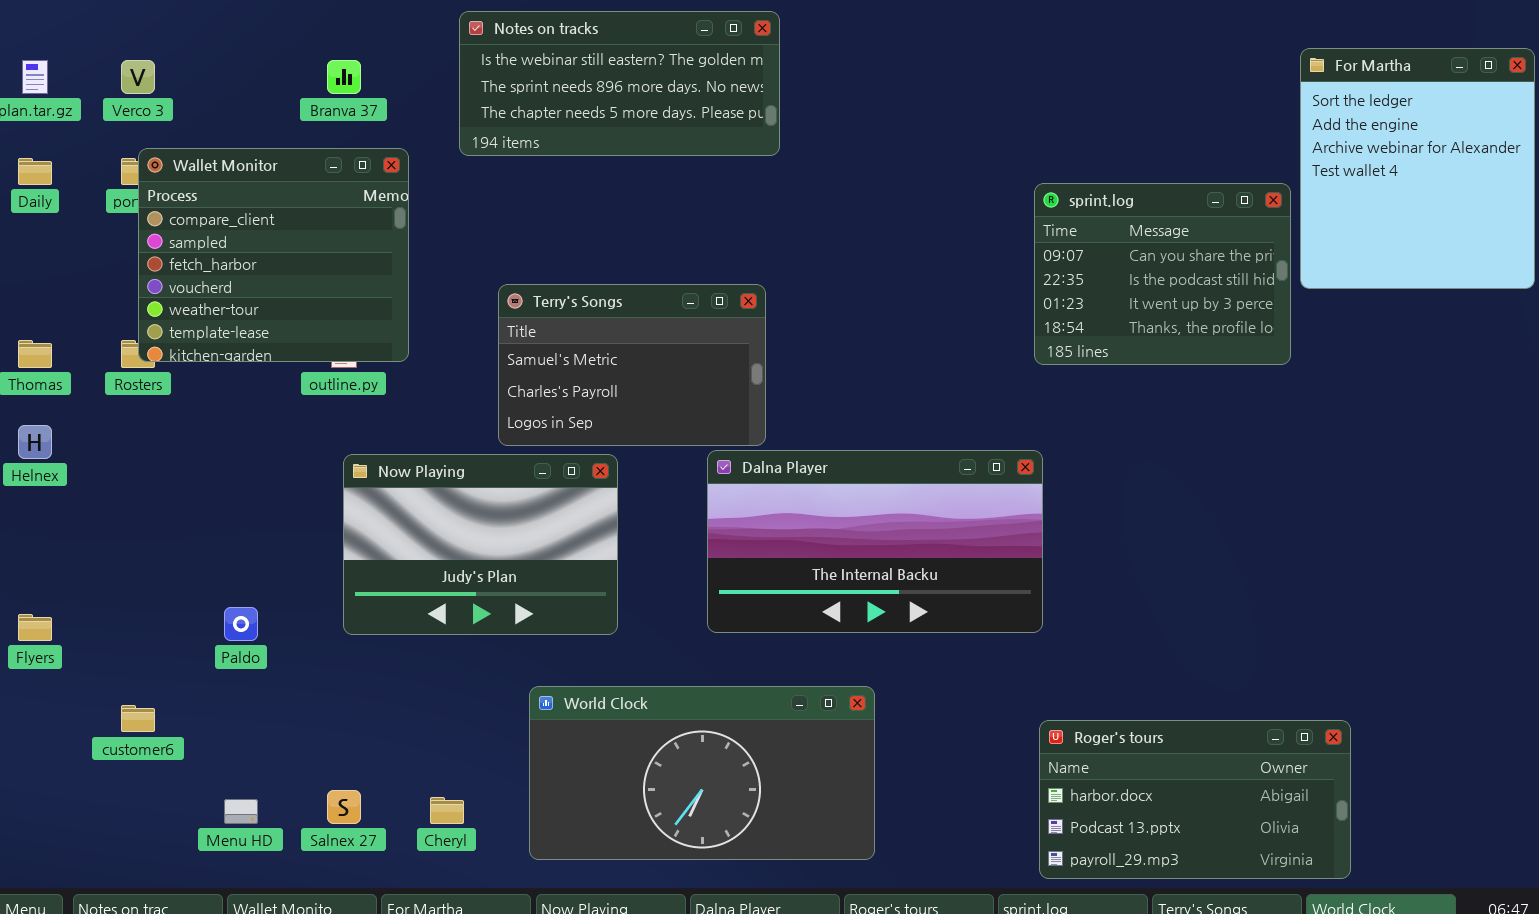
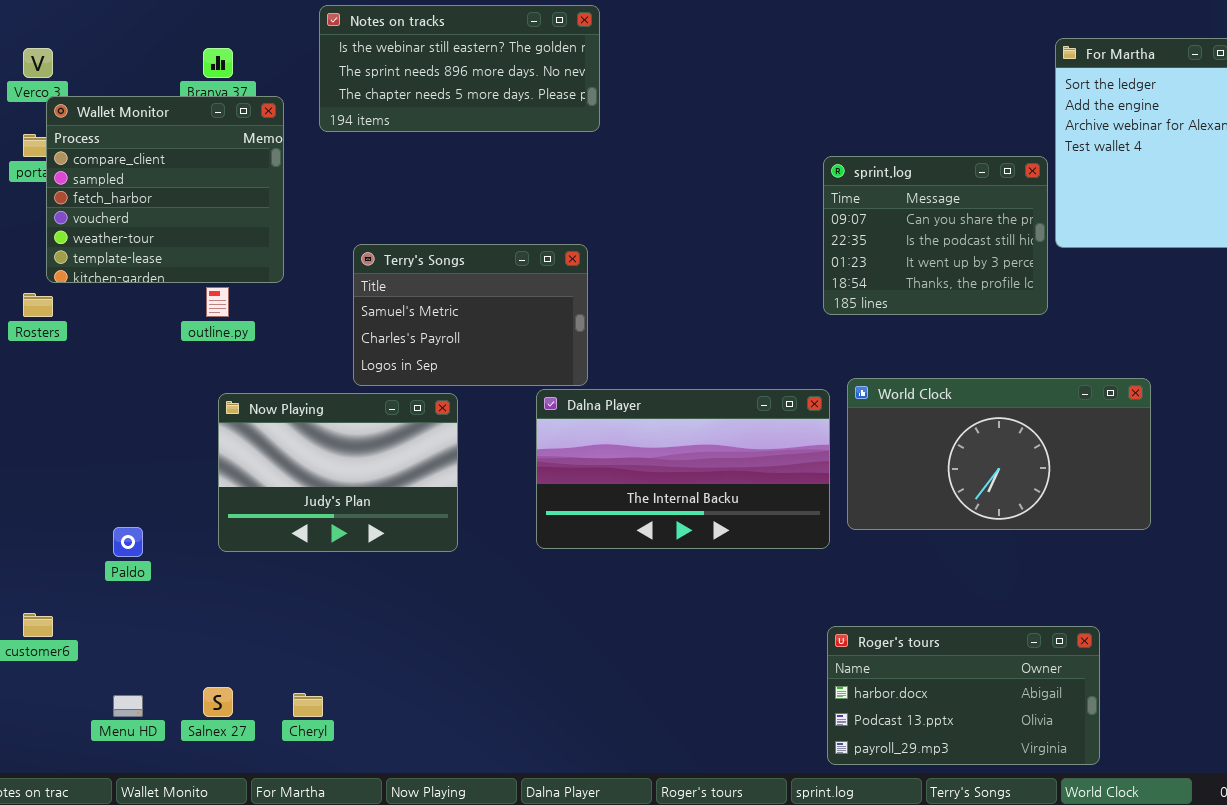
Wallet Monitor: [138,148,409,362] -> [46,96,284,283], moved
World Clock: [529,686,875,860] -> [847,378,1151,530], moved

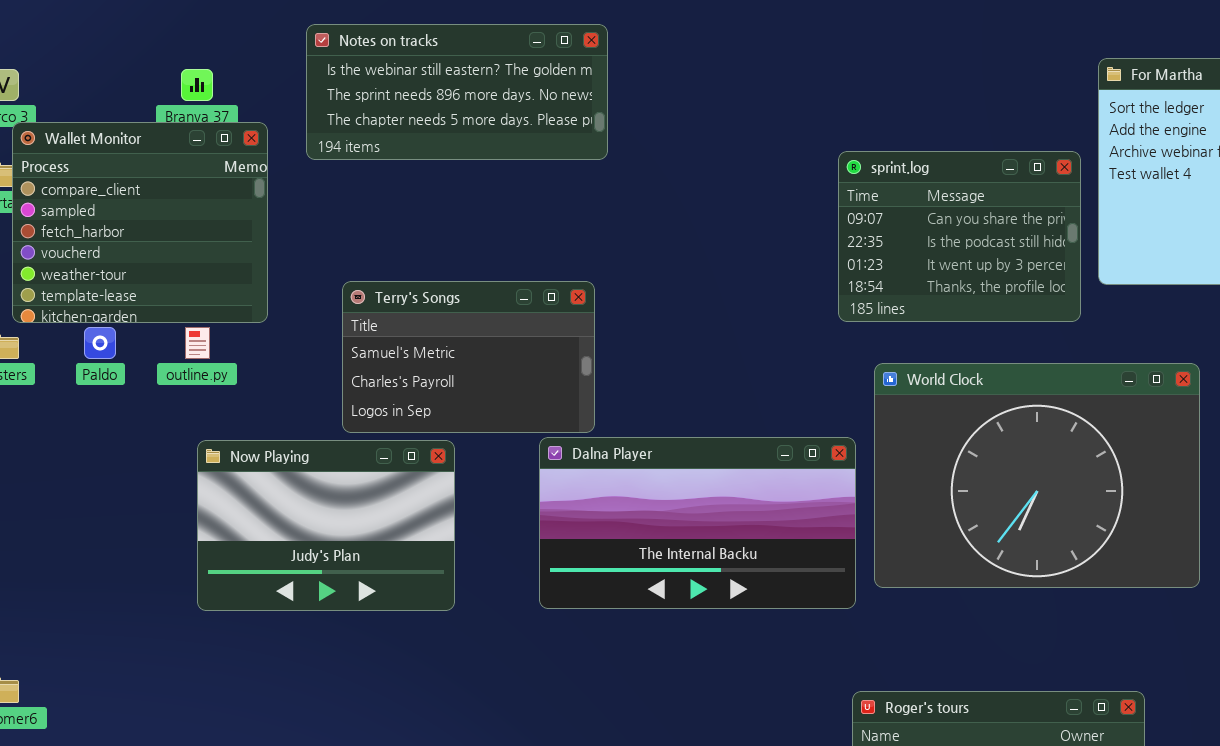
sprint.log: [823,156,1048,315] -> [838,151,1081,322], moved
World Clock: [847,378,1151,530] -> [874,363,1200,588], resized
Paldo: [113,527,143,557] -> [84,327,116,359], moved

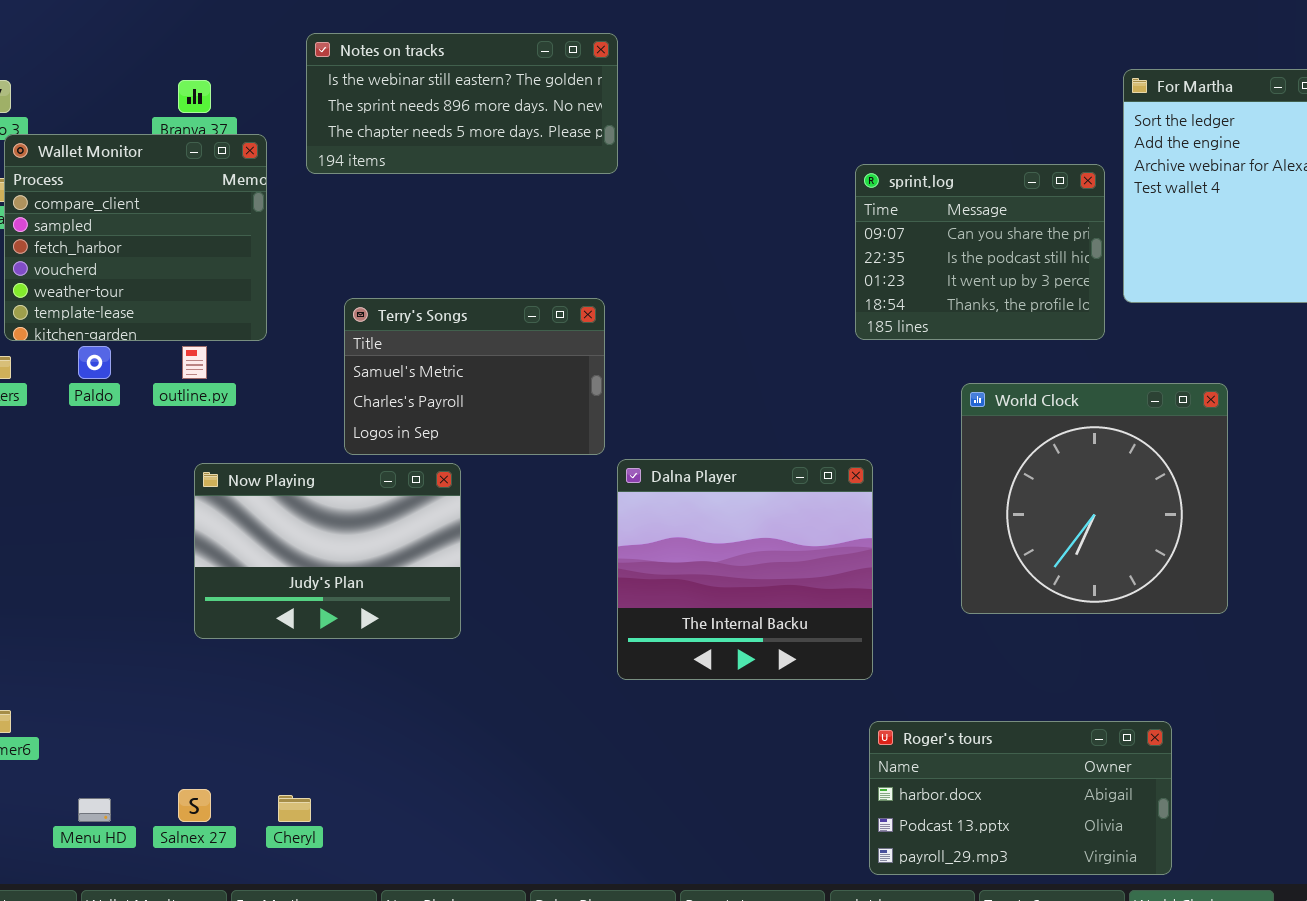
World Clock: [874,363,1200,588] -> [961,383,1228,614], resized
Dalna Player: [539,437,856,609] -> [617,459,873,680], resized

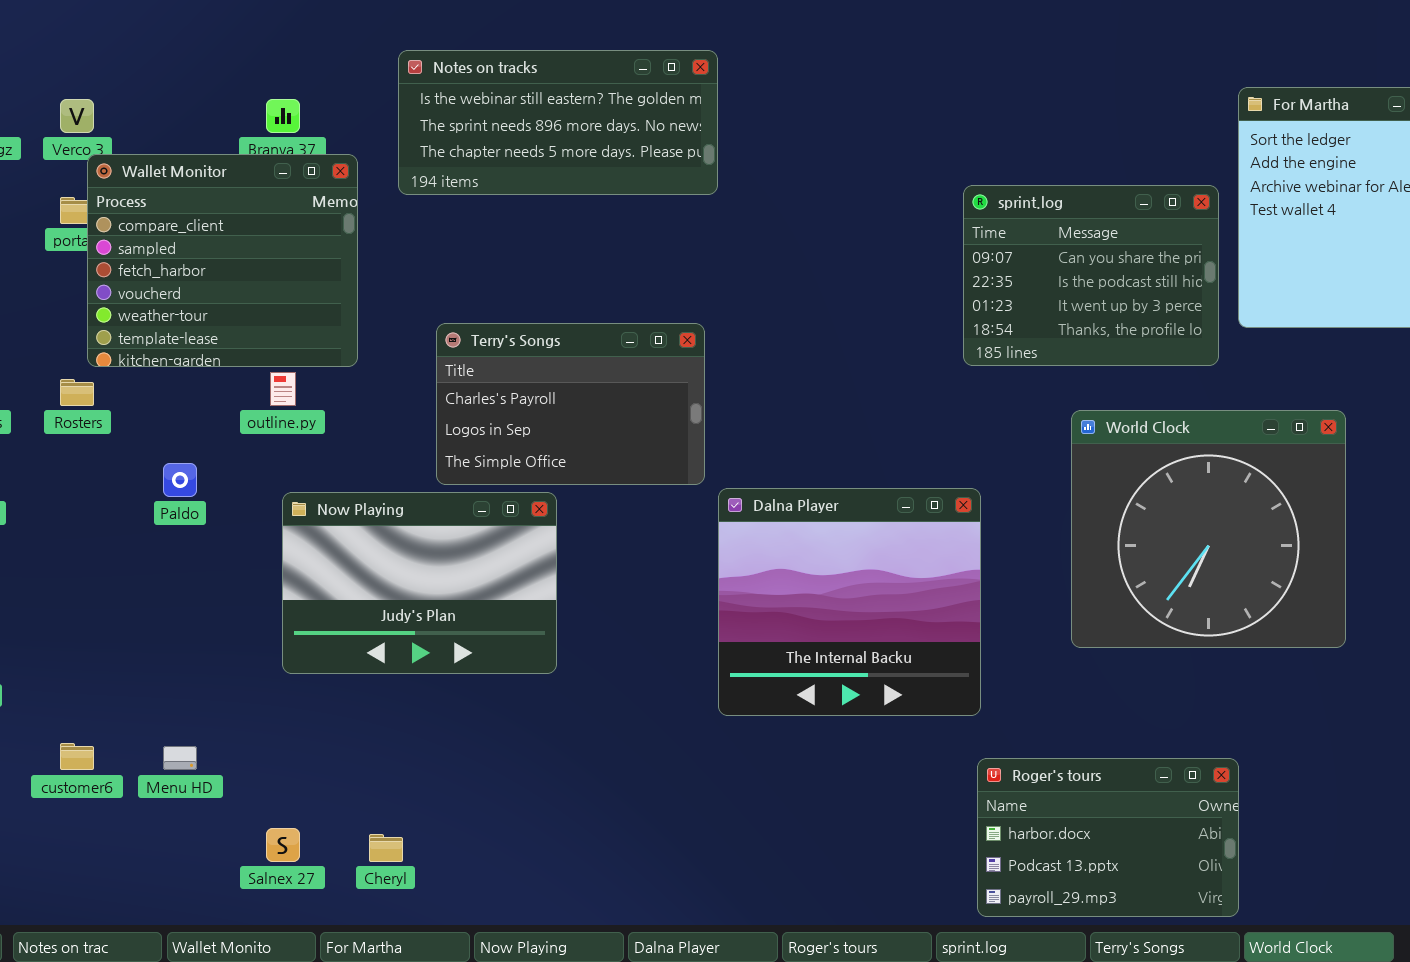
Terry's Songs: [344,298,605,455] -> [436,323,705,485], scrolled down 1 row
Paldo: [78,346,111,379] -> [163,463,197,497], moved
Roger's tours: [869,721,1172,875] -> [977,758,1239,917], resized
Menu HD: [78,798,111,822] -> [163,746,197,770], moved

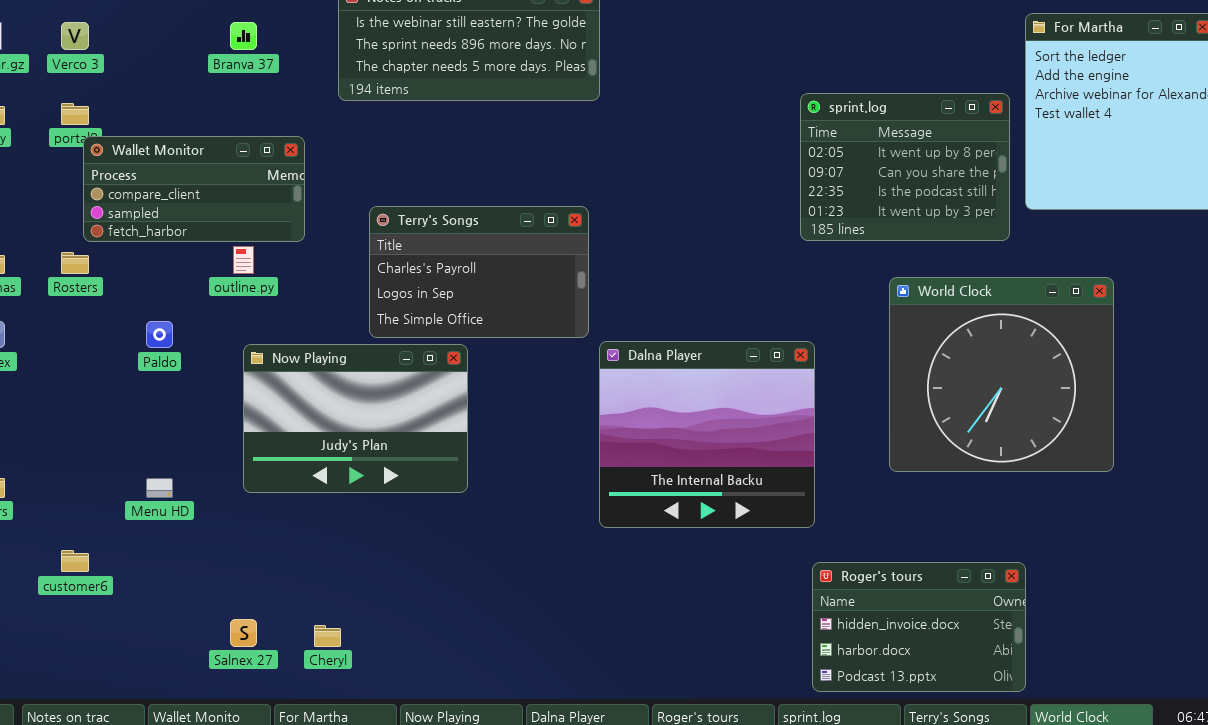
Wallet Monitor: [87,154,358,367] -> [83,136,305,242], resized
sprint.log: [963,185,1219,366] -> [800,93,1010,241], scrolled up 1 row
Menu HD: [163,746,197,770] -> [146,478,173,498], moved
Roger's tours: [977,758,1239,917] -> [812,562,1026,692], scrolled up 1 row

